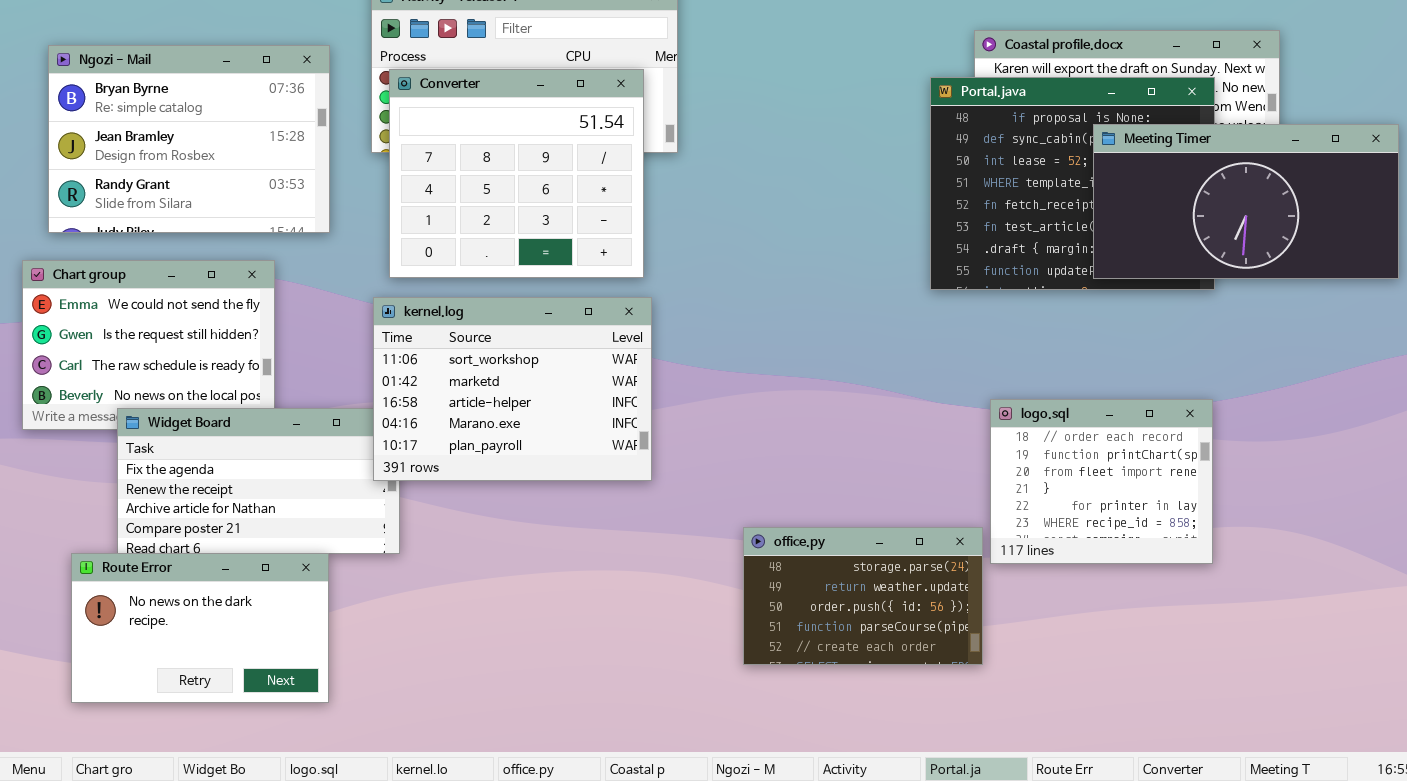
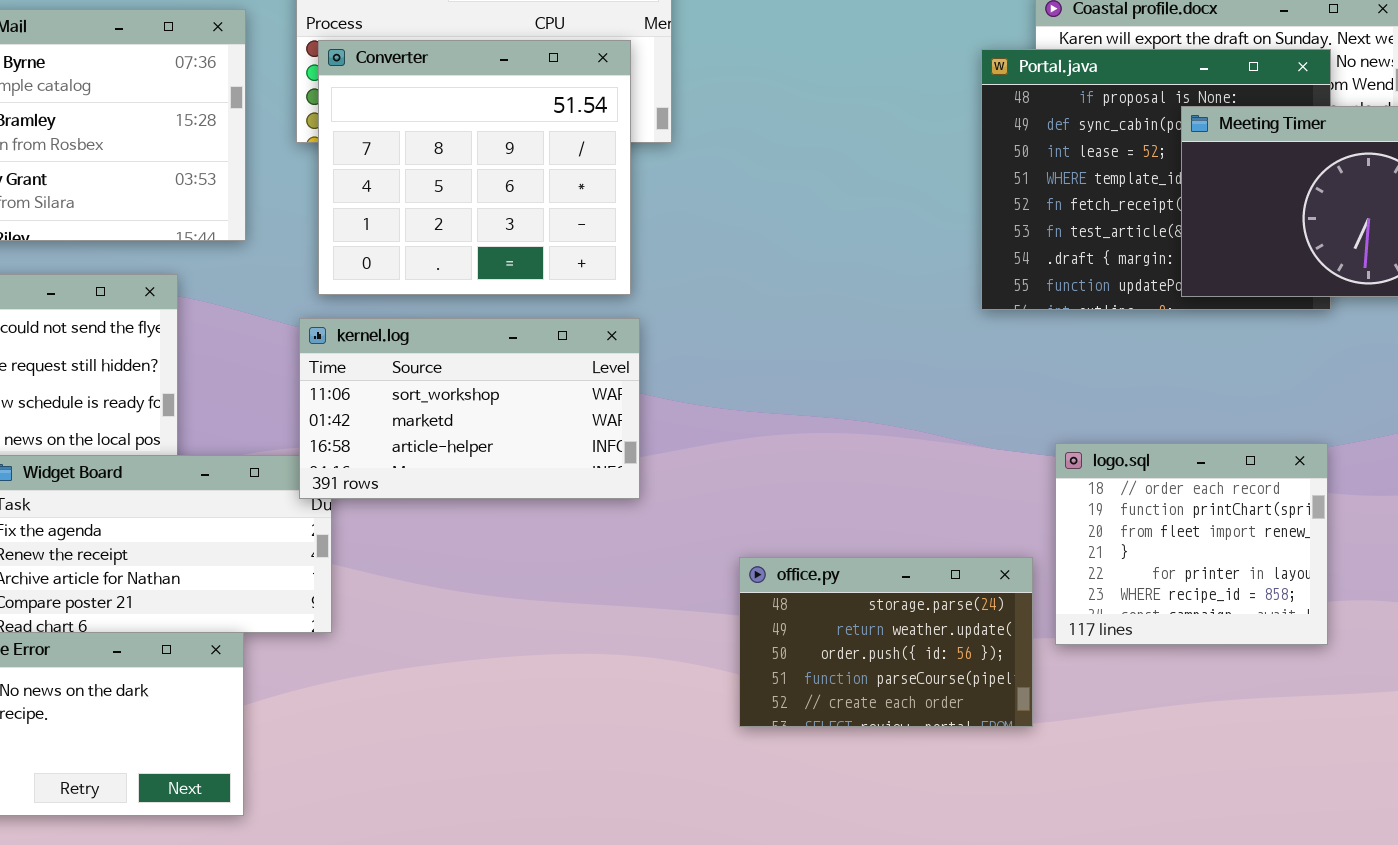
kernel.log: [373,297,652,481] -> [299,318,640,499], resized
office.py: [743,527,983,665] -> [739,557,1033,727], moved

